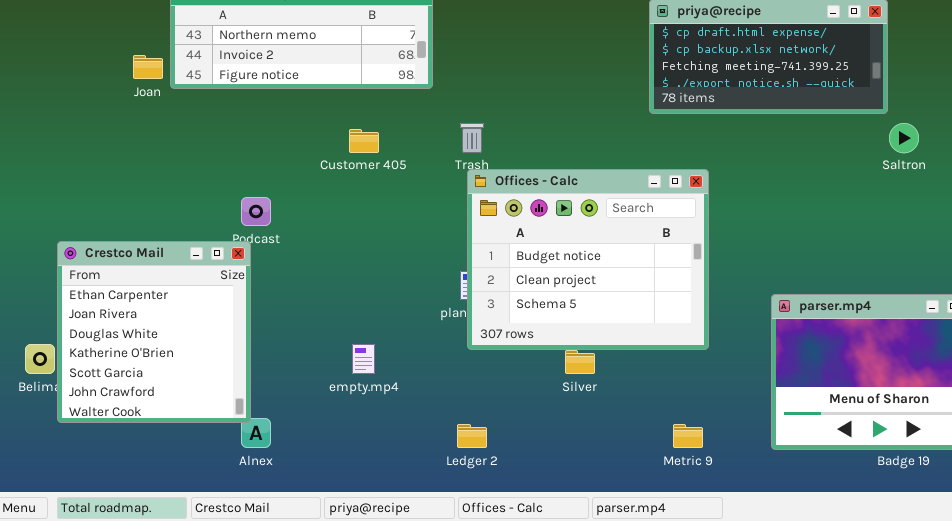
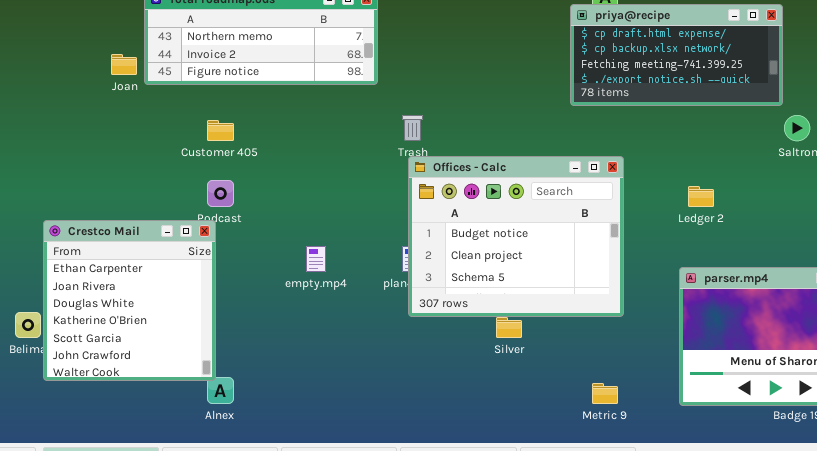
Customer 405: [349,129,379,153] -> [207,120,234,141], moved
empty.mp4: [352,344,375,374] -> [306,246,326,272], moved
Ledger 2: [457,424,487,448] -> [688,186,714,207], moved

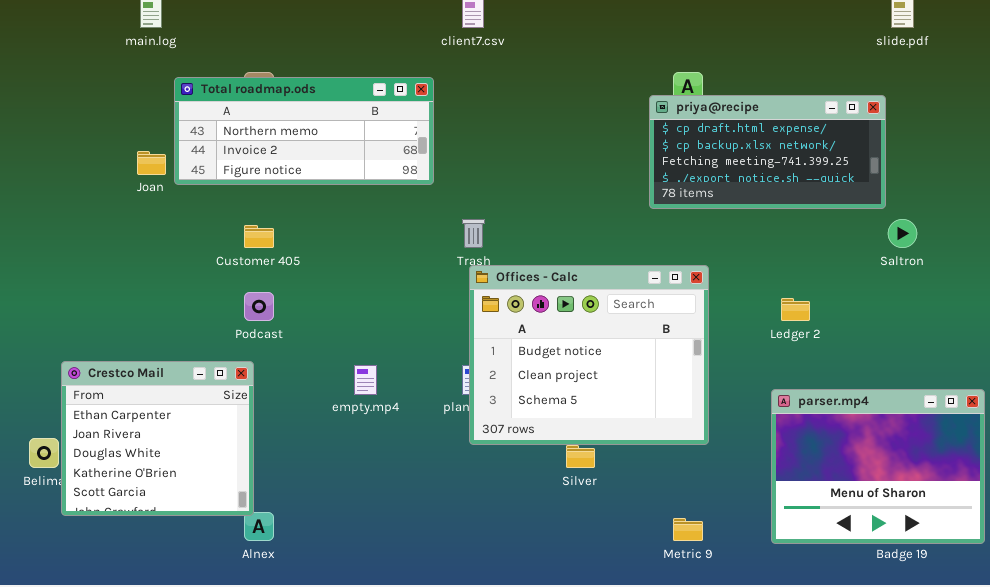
Crestco Mail: [43,220,216,381] -> [61,361,254,516], resized

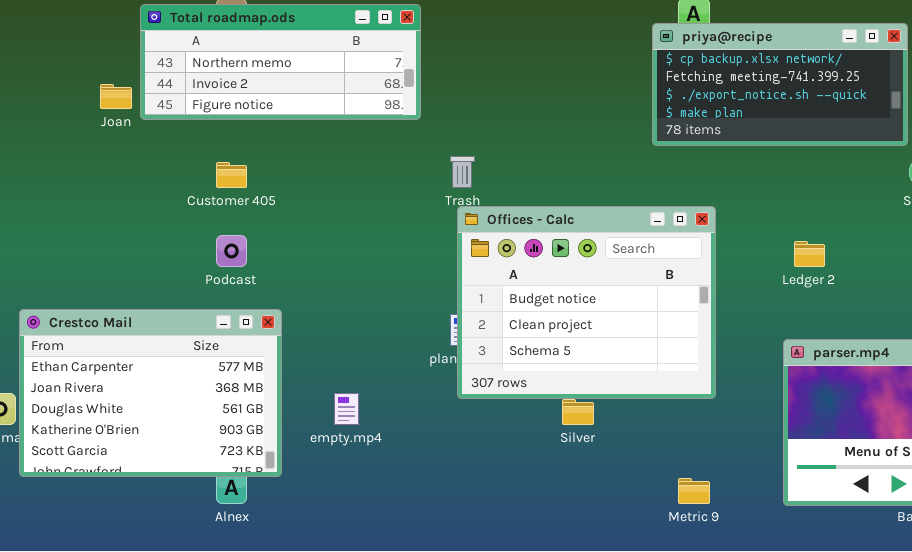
priya@recipe: [649,95,886,209] -> [652,23,908,146], scrolled down 1 row
Crestco Mail: [61,361,254,516] -> [19,309,282,477], resized
empty.mp4: [354,365,377,395] -> [334,393,359,425], moved

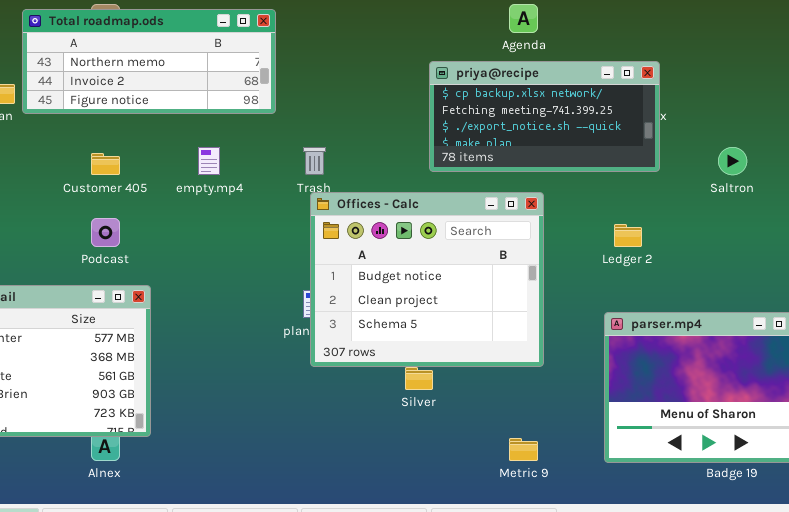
priya@recipe: [652,23,908,146] -> [429,61,660,172], moved
empty.mp4: [334,393,359,425] -> [198,147,220,175], moved

